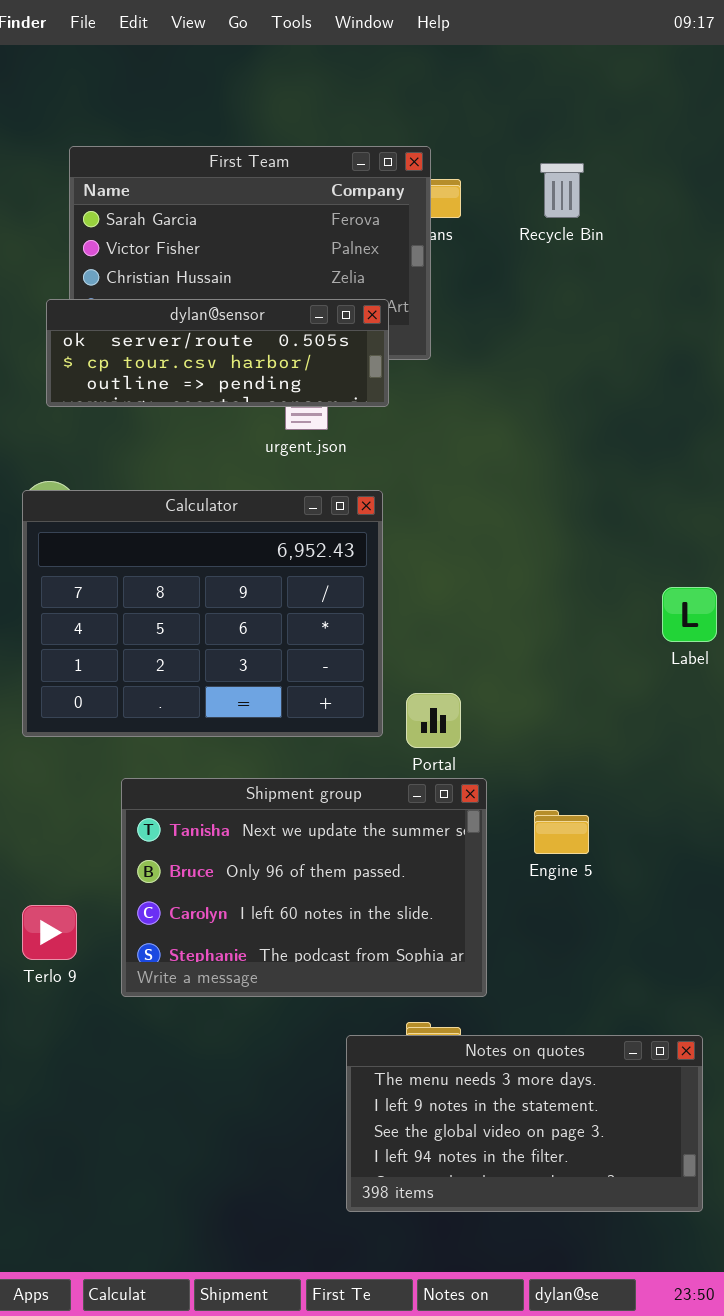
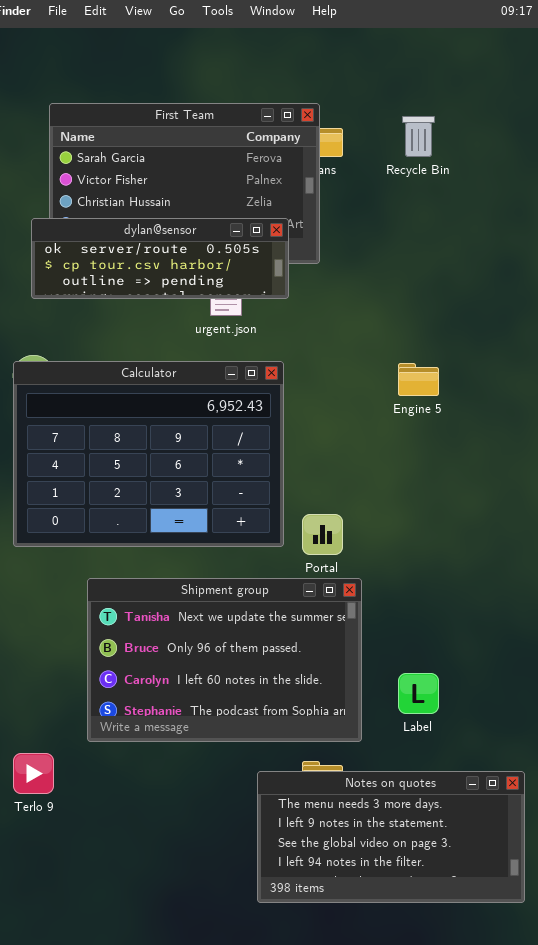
Label: [662,587,717,642] -> [398,673,439,714], moved
Engine 5: [534,810,589,854] -> [398,363,439,396], moved
Terlo 9: [22,905,77,960] -> [13,753,54,794], moved

